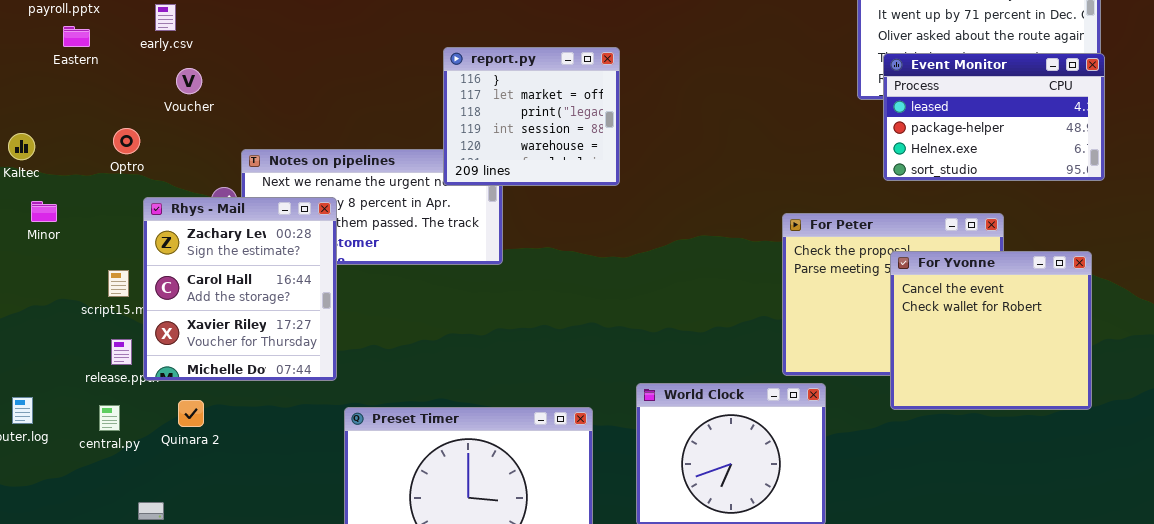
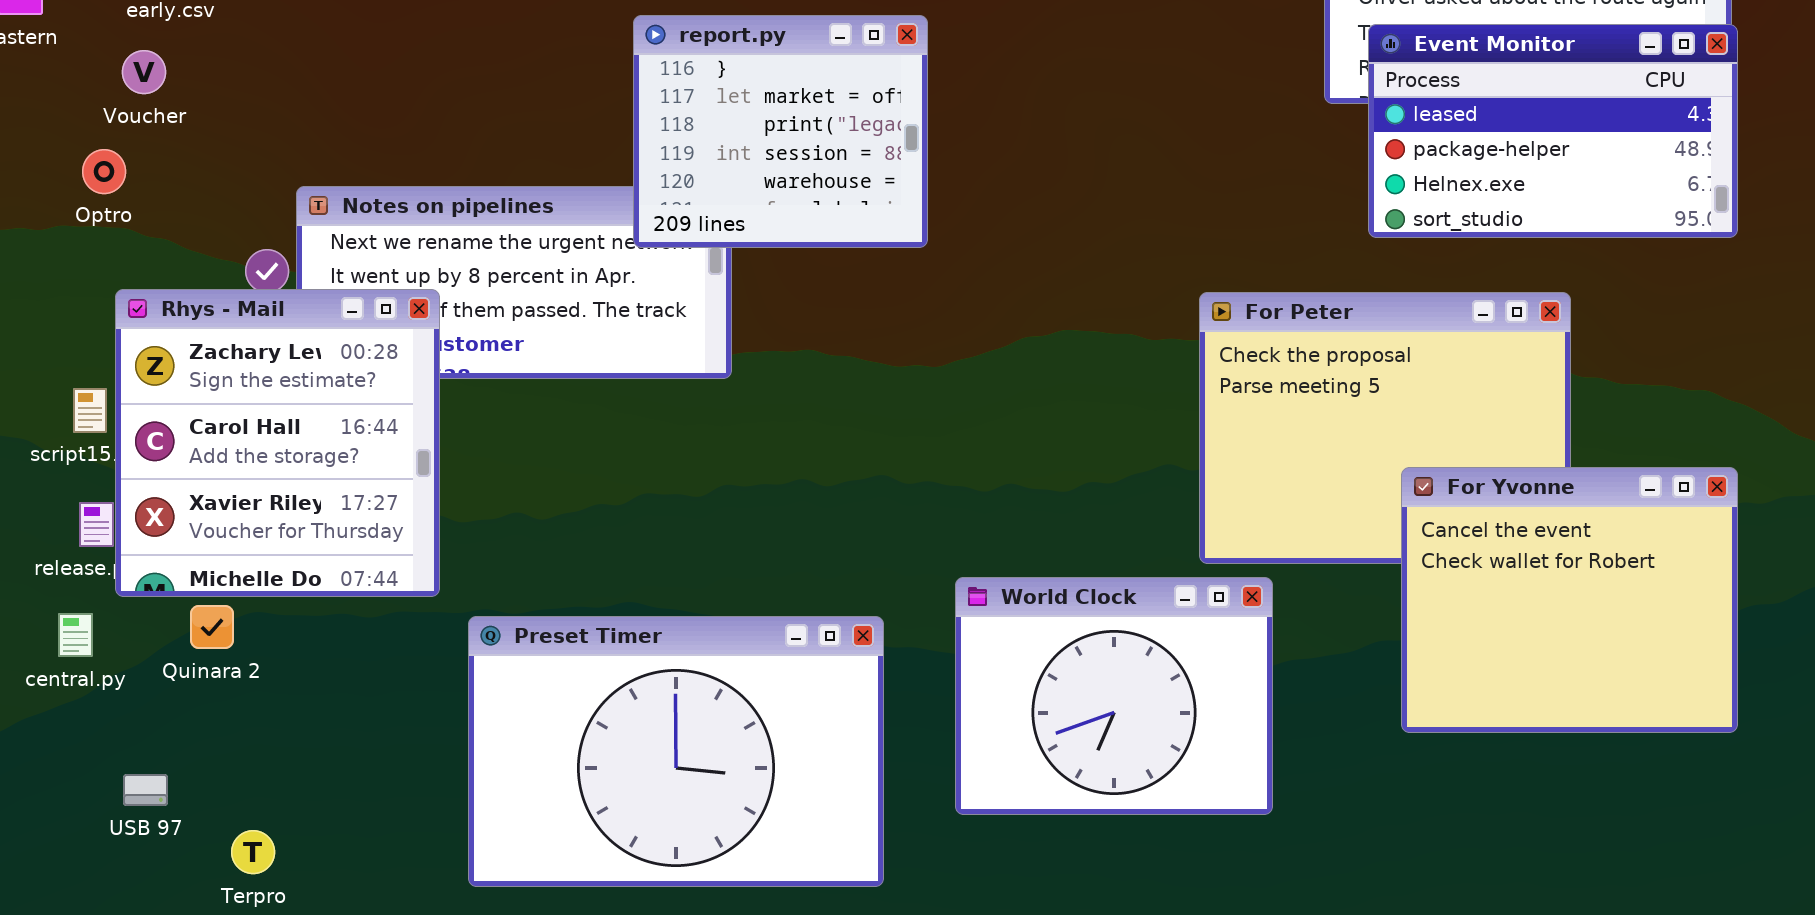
Voucher: [176,68,202,94] -> [122,50,166,94], moved
Rhys - Mail: [143,197,337,381] -> [115,289,440,597], moved
For Yvonne: [890,251,1092,410] -> [1401,467,1738,733], moved

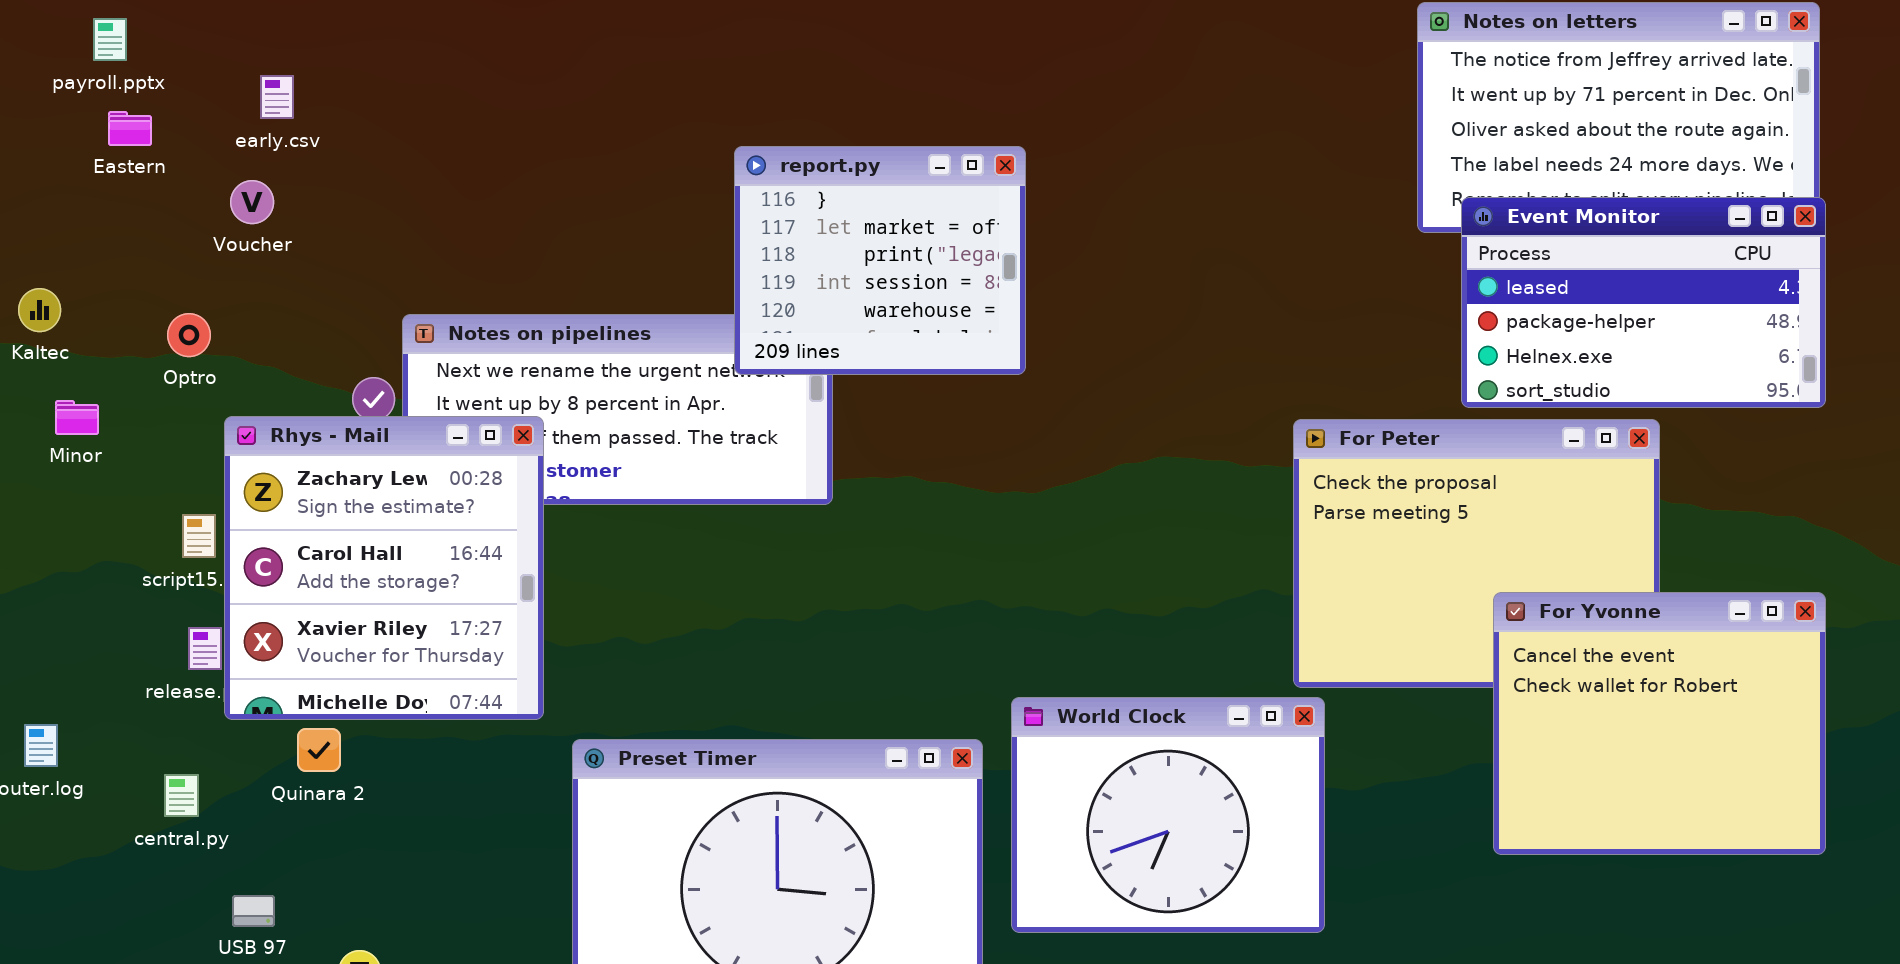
Event Monitor: [1368,24,1738,238] -> [1461,197,1826,408], moved
Optro: [82,149,126,194] -> [167,313,211,357], moved
World Clock: [955,577,1273,815] -> [1011,697,1325,933], moved
central.py: [58,613,93,657] -> [164,774,199,817], moved

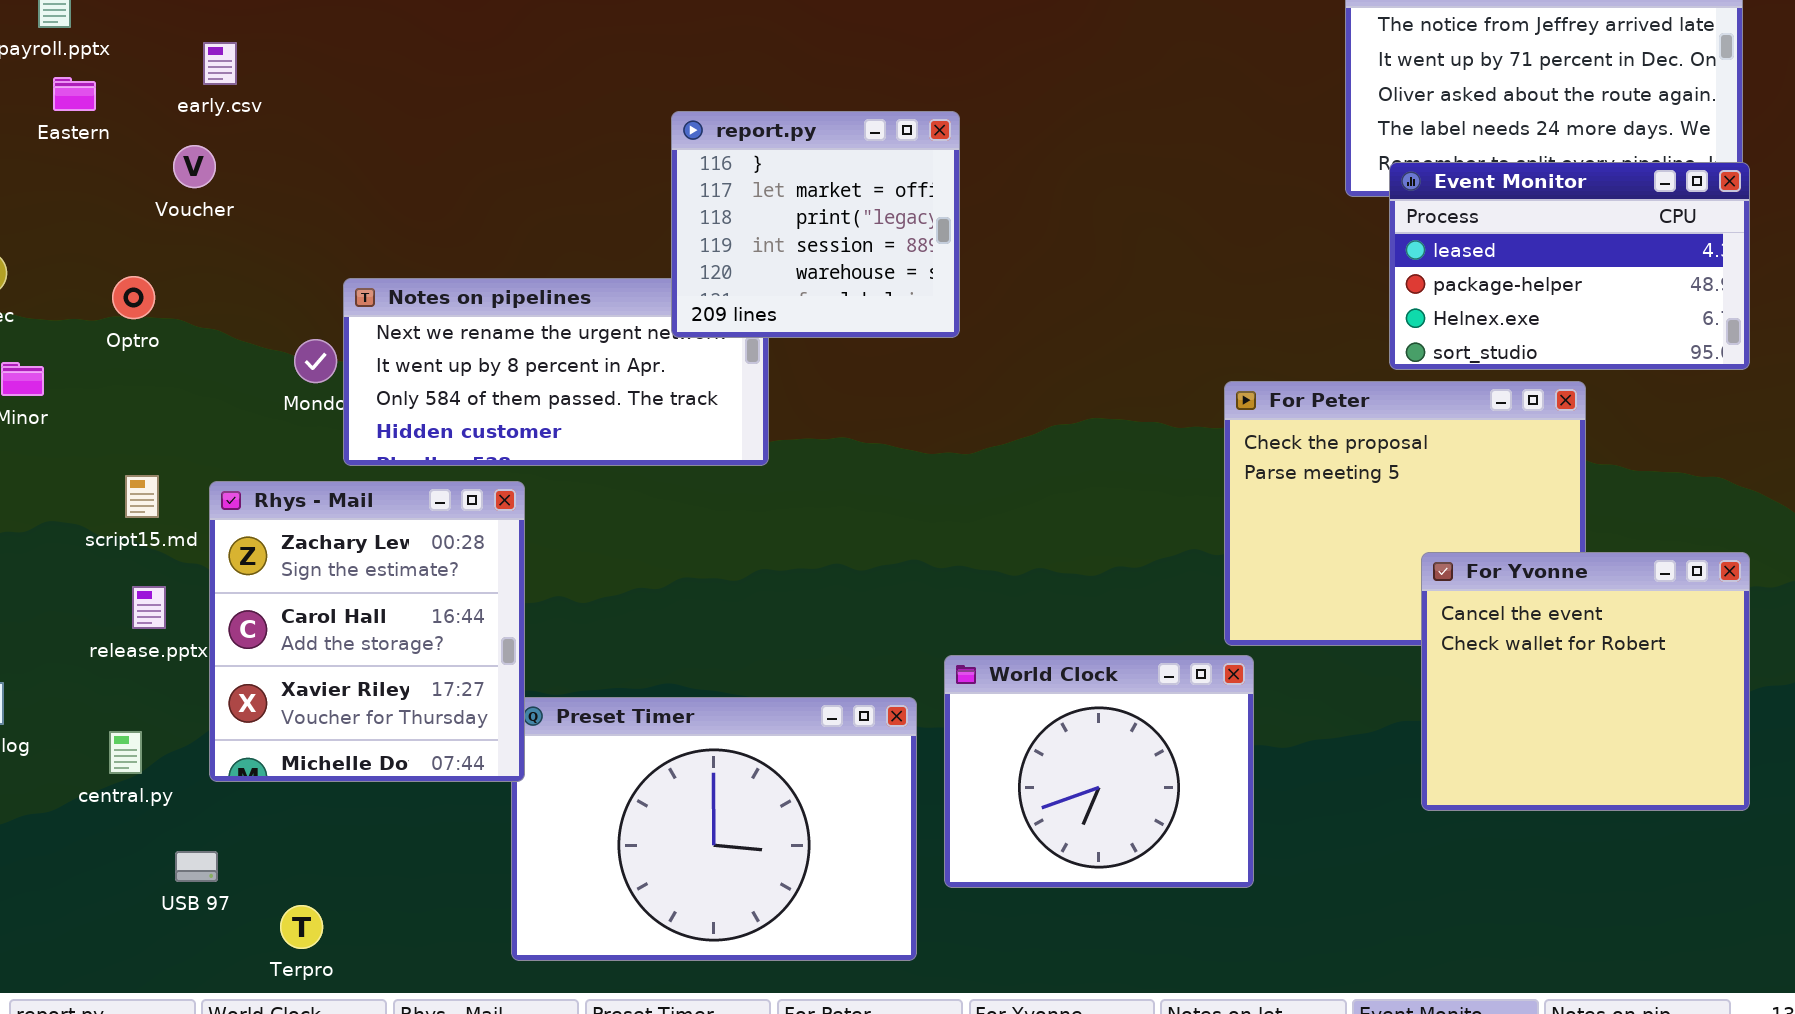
Rhys - Mail: [224,416,544,720] -> [209,481,525,782], moved

